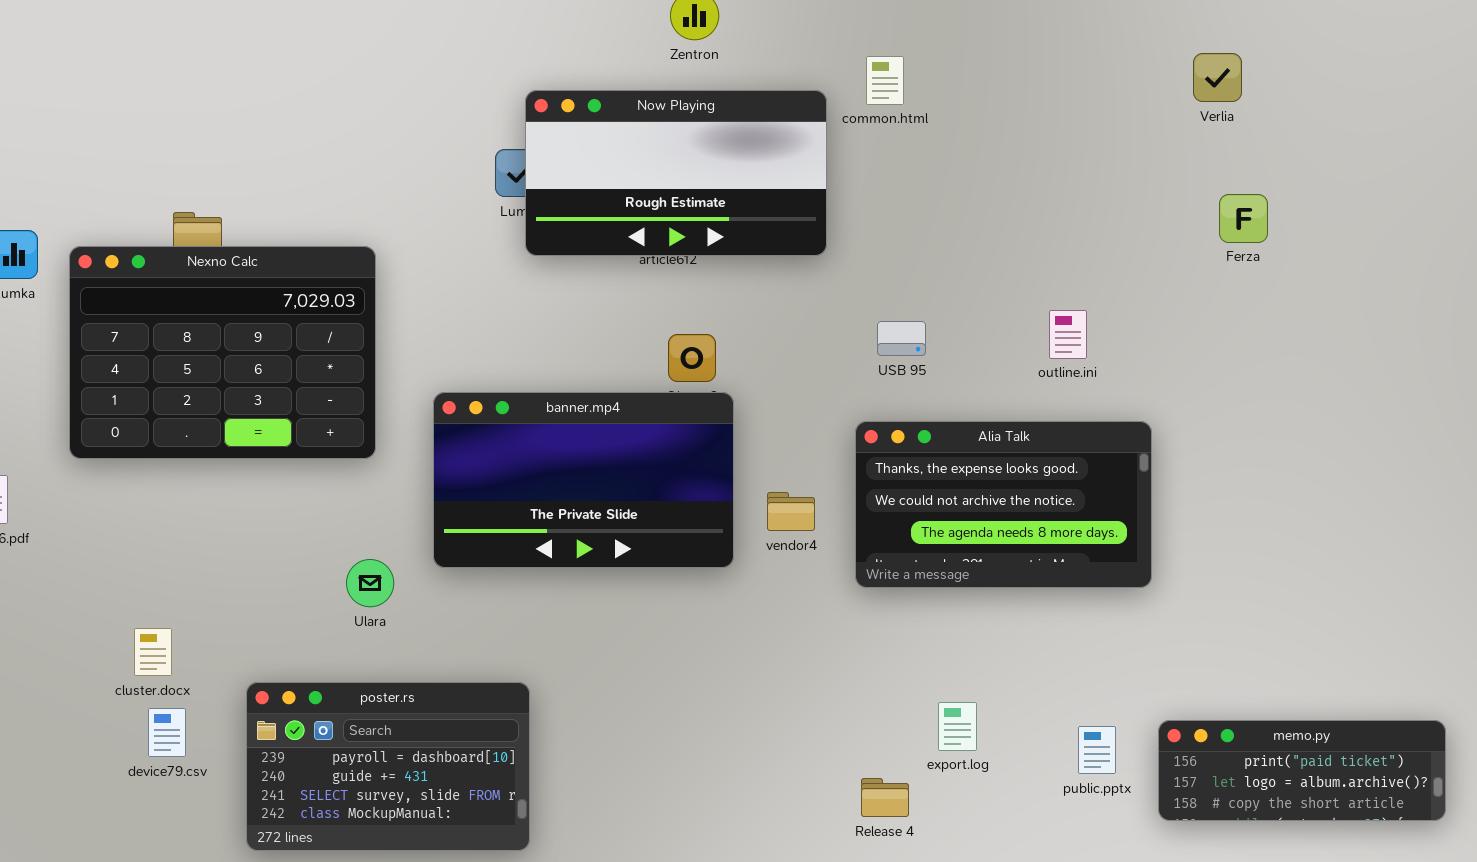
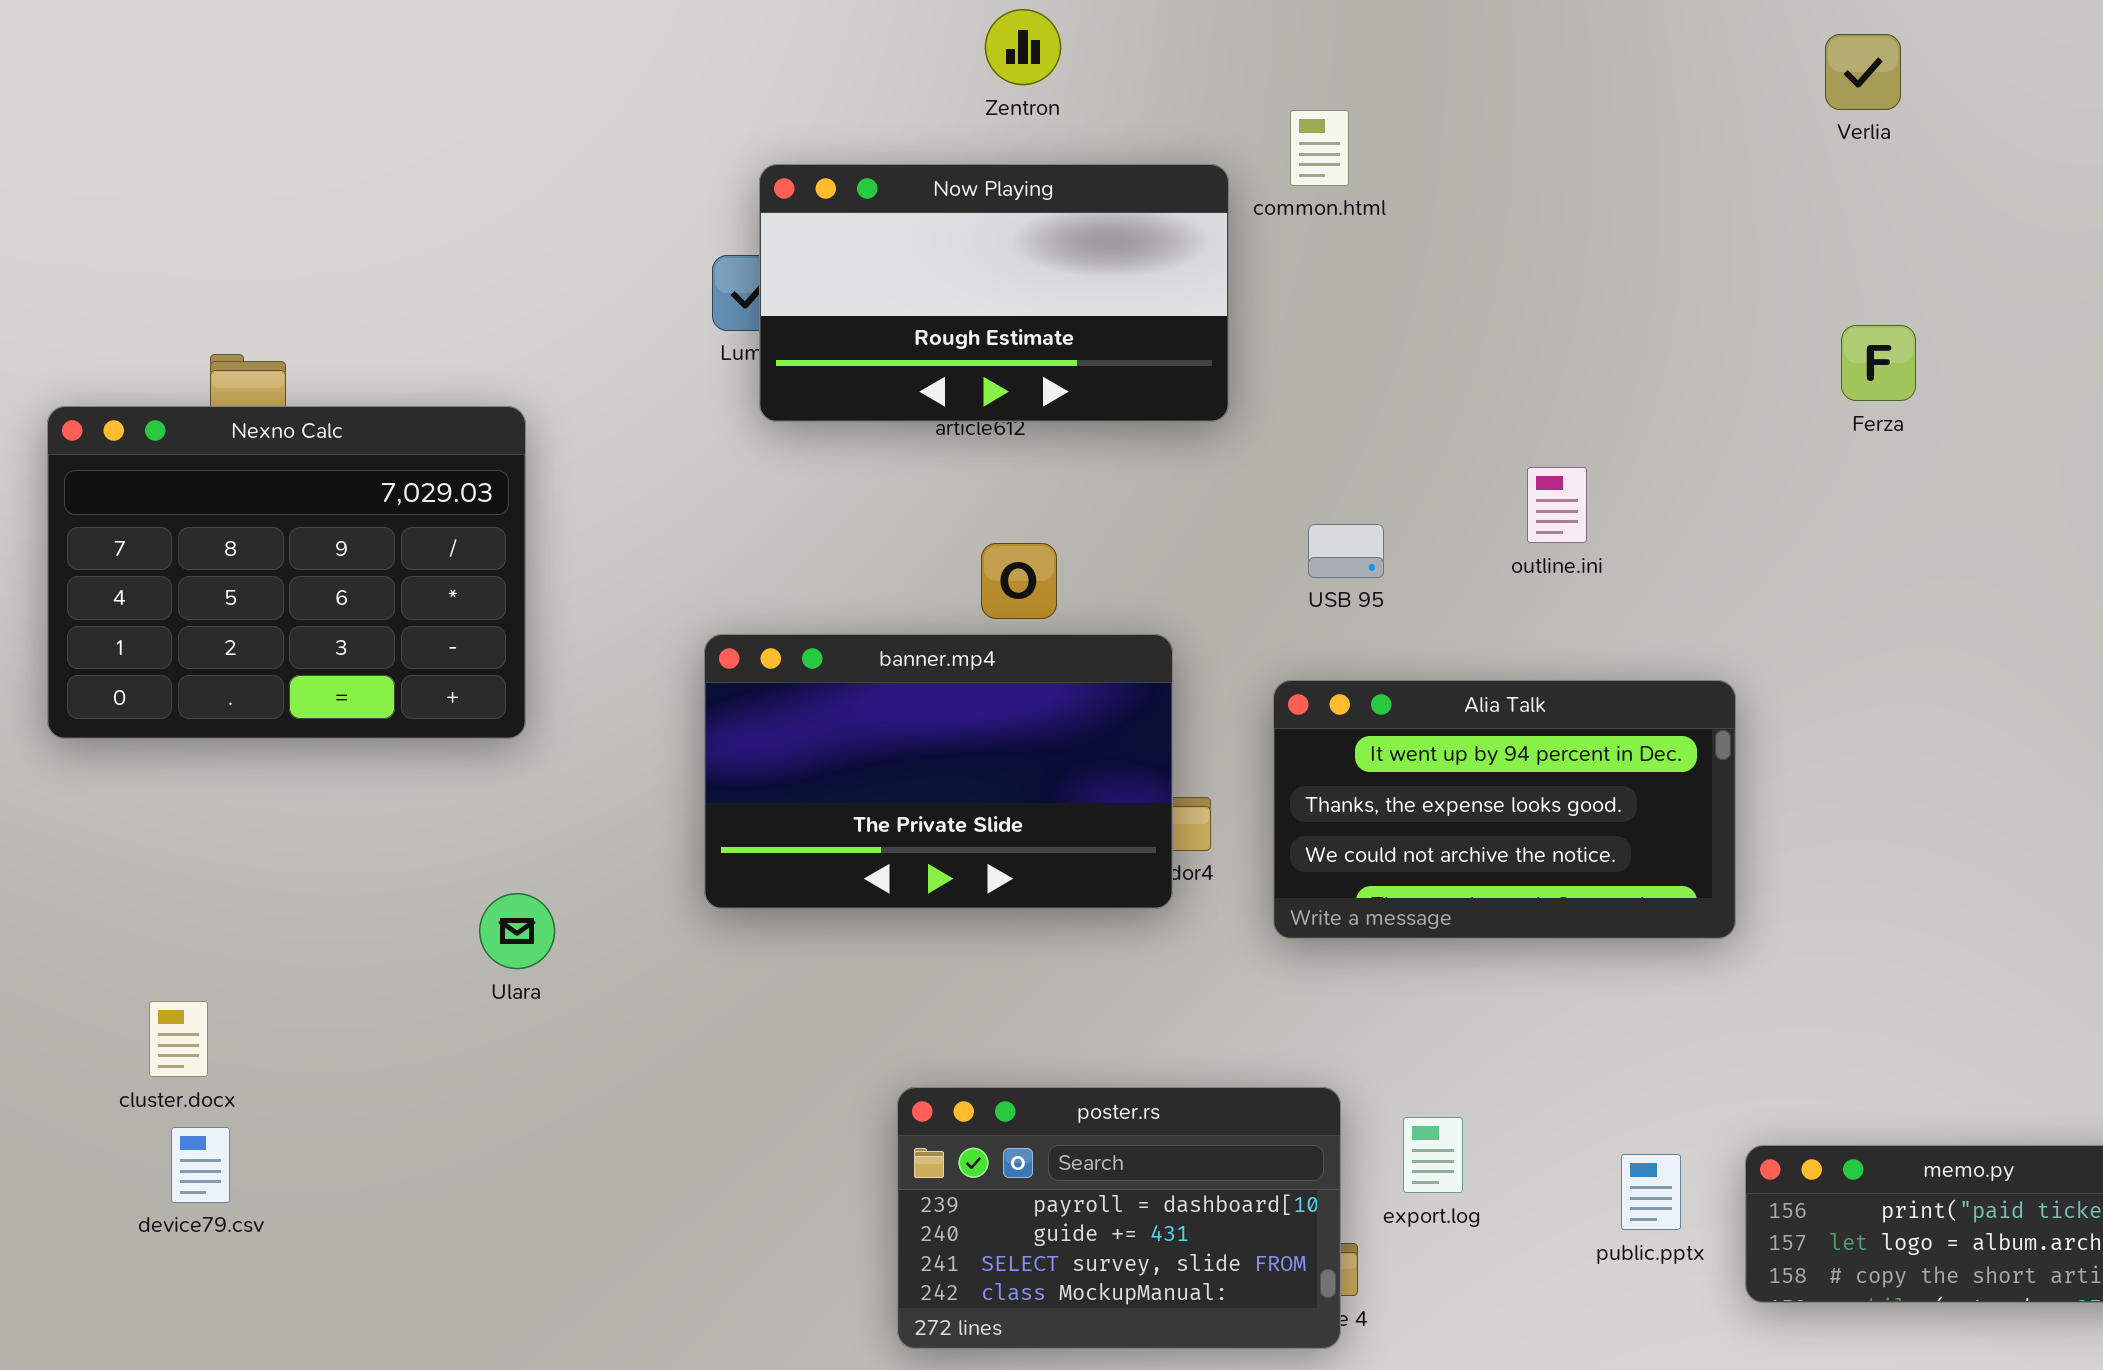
Verlia: [1193,53,1242,102] -> [1825,34,1901,110], moved
outline.ini: [1049,310,1087,359] -> [1527,467,1587,543], moved
banner.mp4: [433,392,734,568] -> [704,634,1173,909], moved
Alia Talk: [855,421,1152,588] -> [1273,680,1736,939], scrolled up 1 row
poster.rs: [246,682,530,851] -> [897,1087,1341,1349], moved

